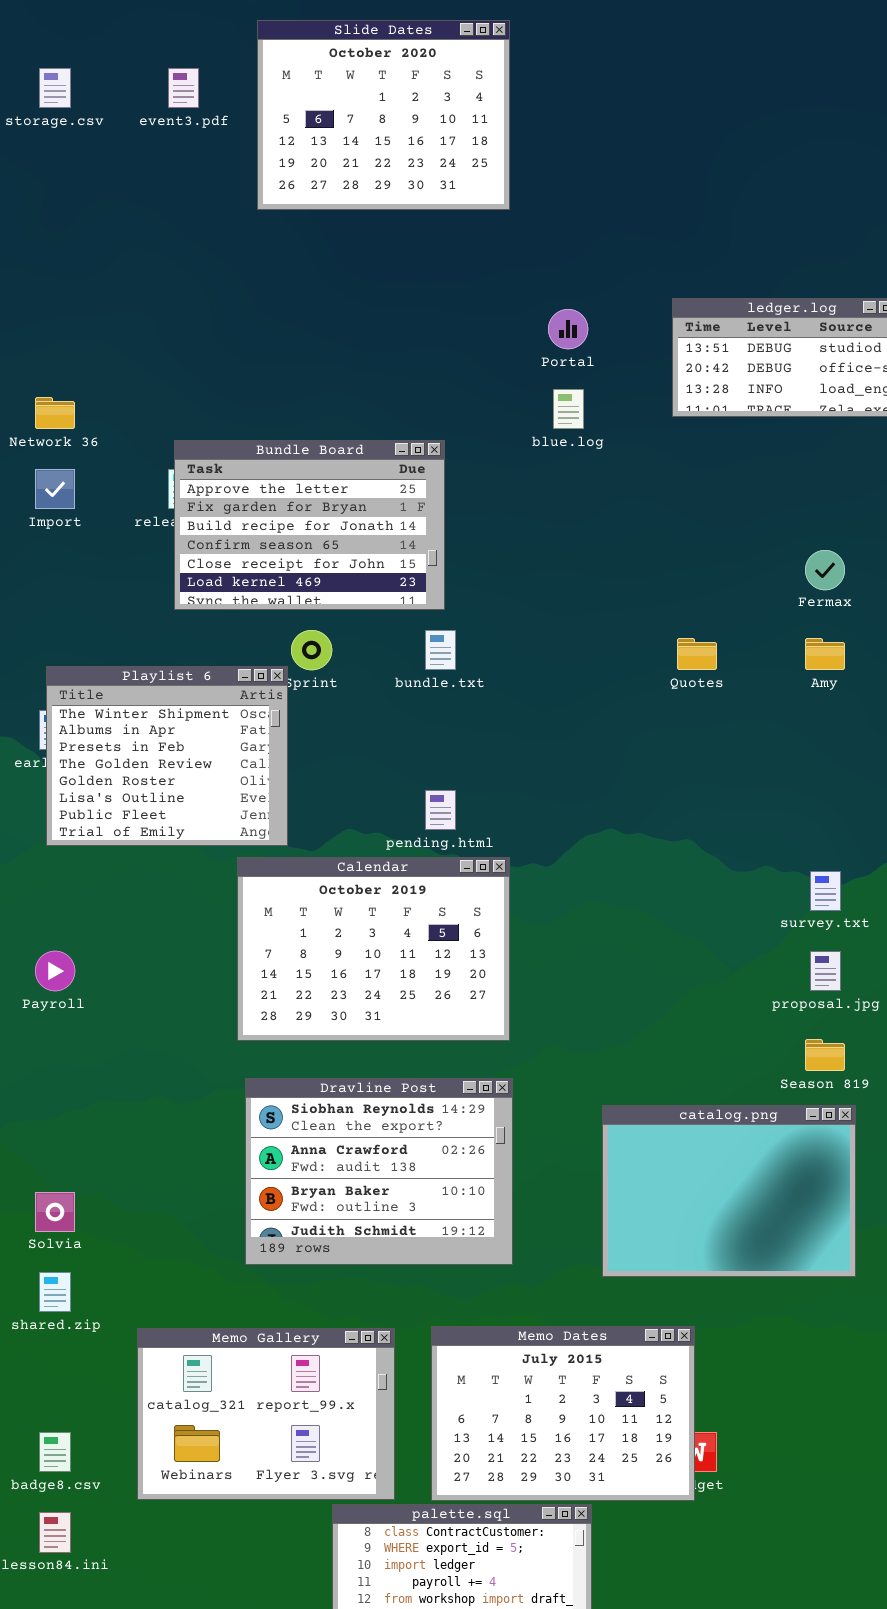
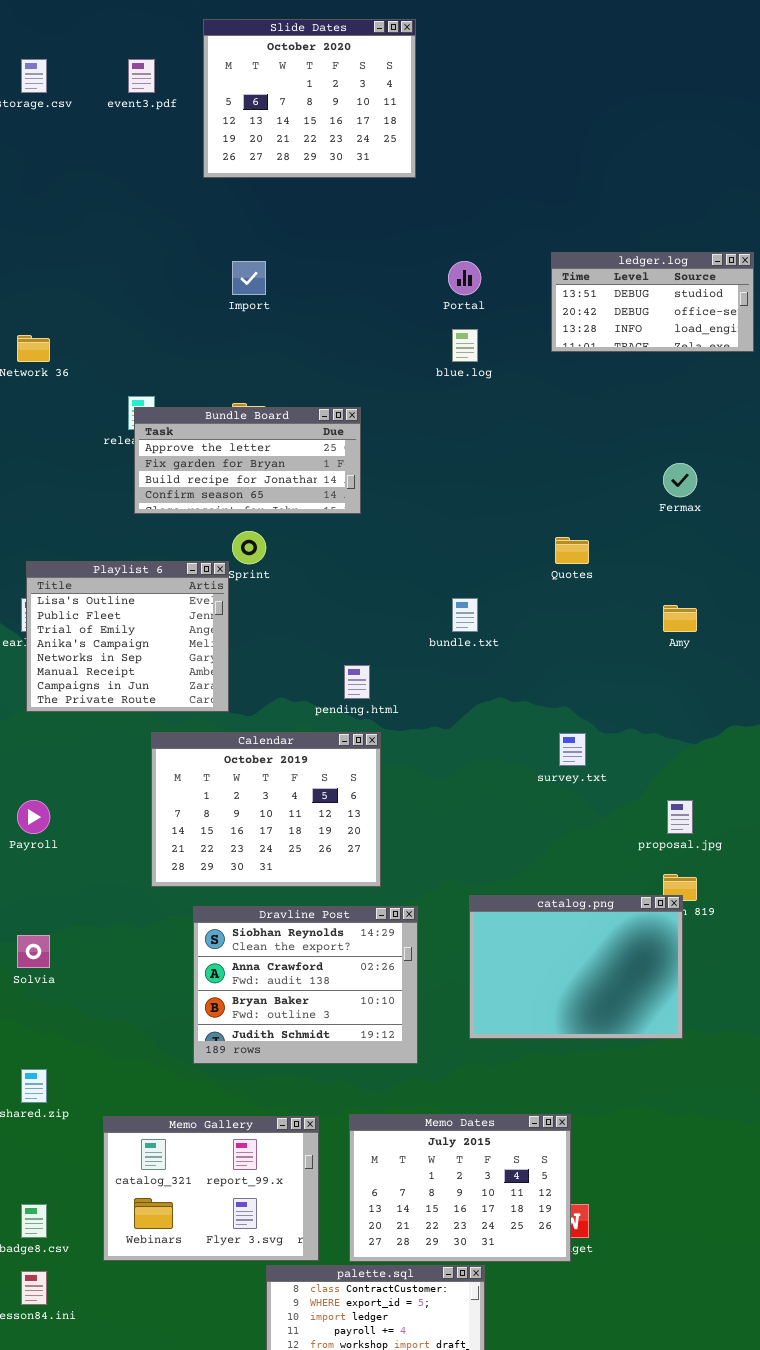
Bundle Board: [174,440,445,610] -> [134,407,361,514], resized
Import: [35,469,75,509] -> [232,261,266,295], moved
bundle.txt: [425,630,456,670] -> [452,598,478,632], moved
Amy: [805,638,845,670] -> [663,605,697,632], moved
Playlist 6: [46,666,288,846] -> [26,561,229,712], scrolled down 5 rows
Calendar: [237,857,510,1041] -> [151,732,381,887], moved
survey.txt: [810,871,841,911] -> [559,733,586,766], moved
catalog.png: [602,1105,856,1277] -> [469,895,683,1039], moved
Solvia: [35,1192,75,1232] -> [17,935,50,968], moved

